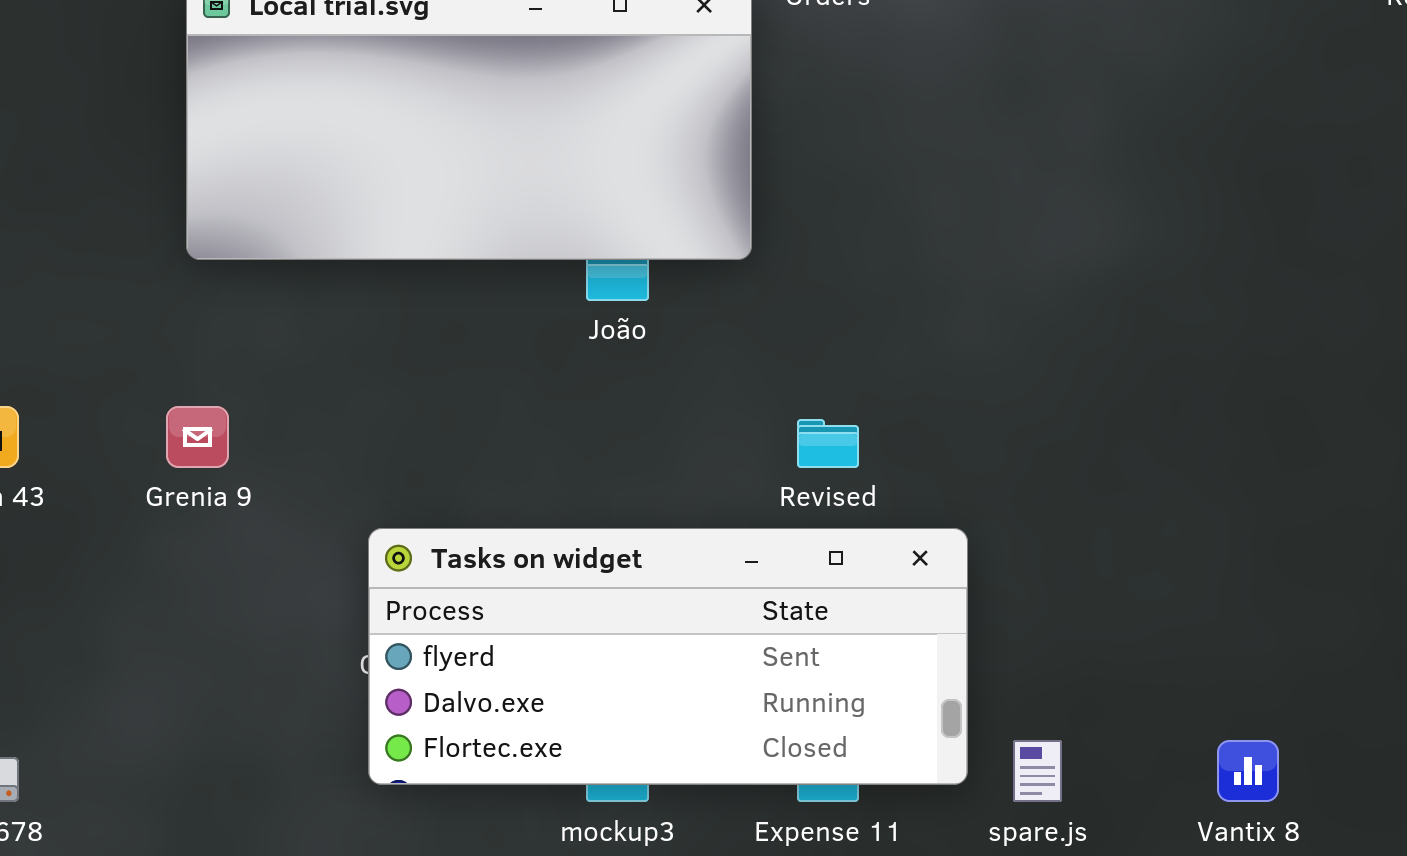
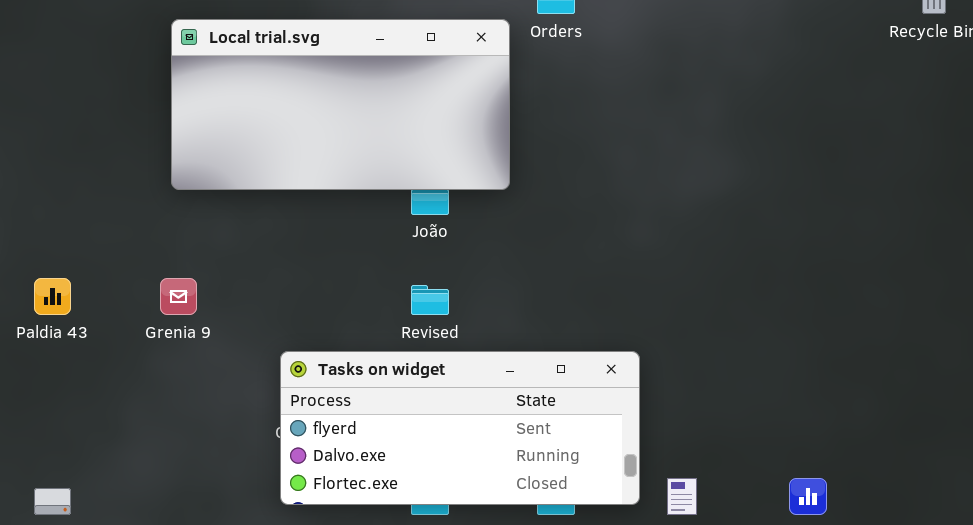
Revised: [797,419,859,468] -> [411,285,449,315], moved

